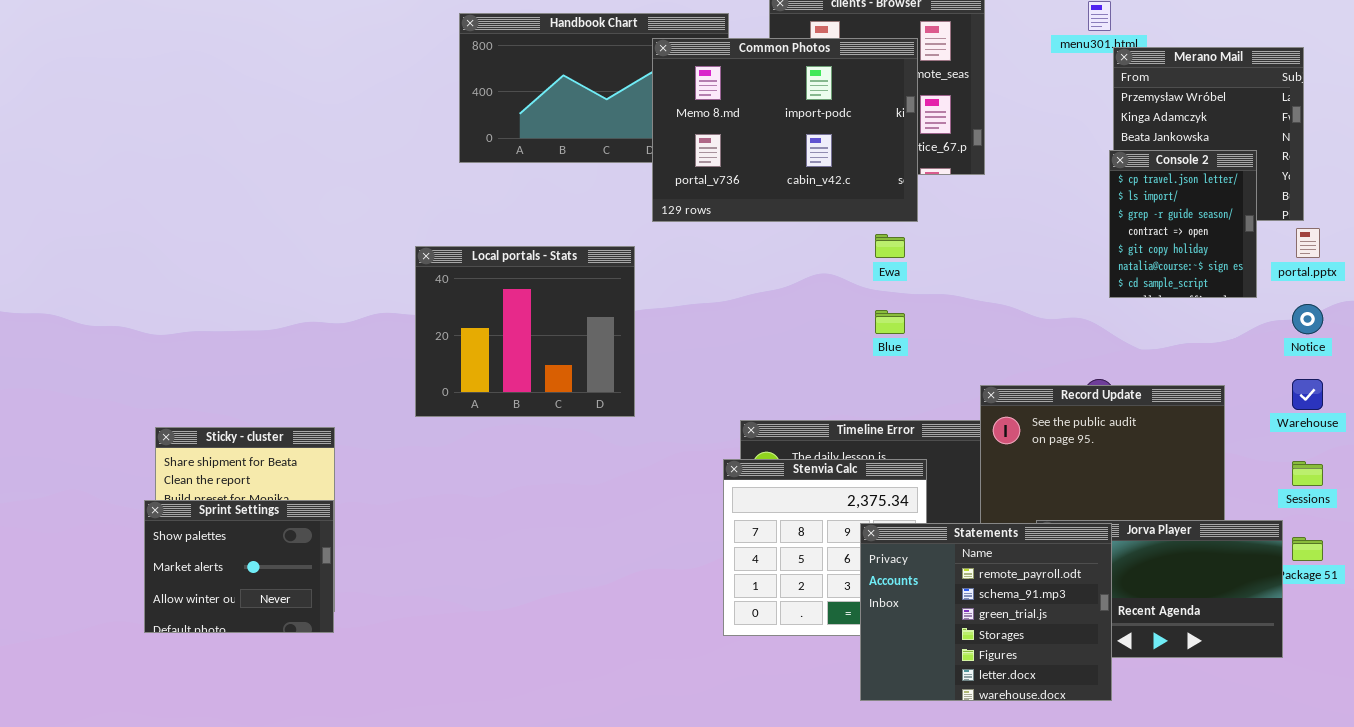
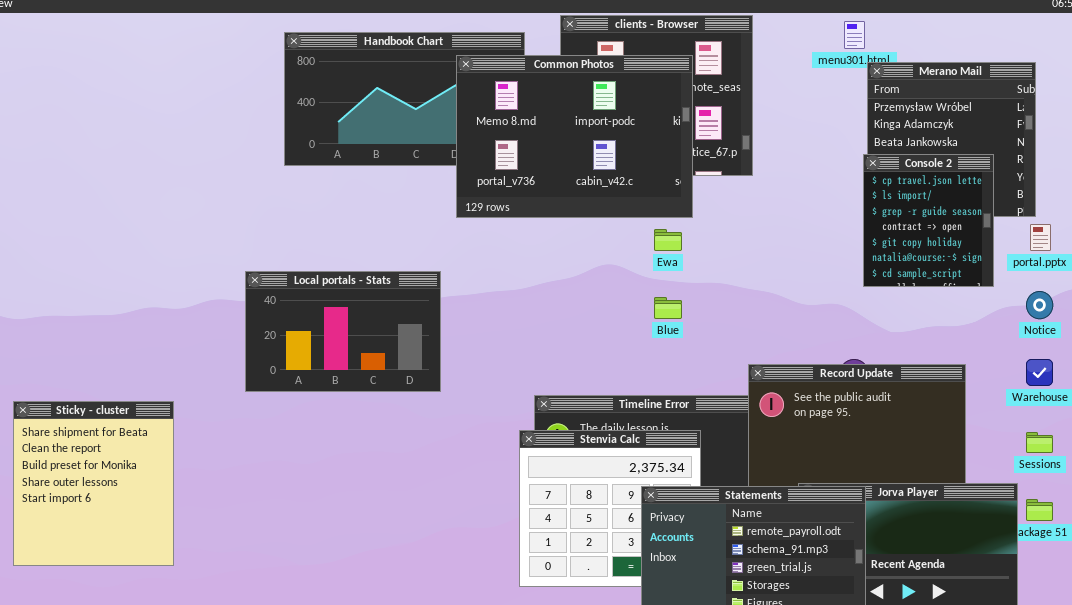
Local portals - Stats: [415,246,635,417] -> [245,271,441,392], resized
Sprint Settings: [144,500,334,633] -> none, closed

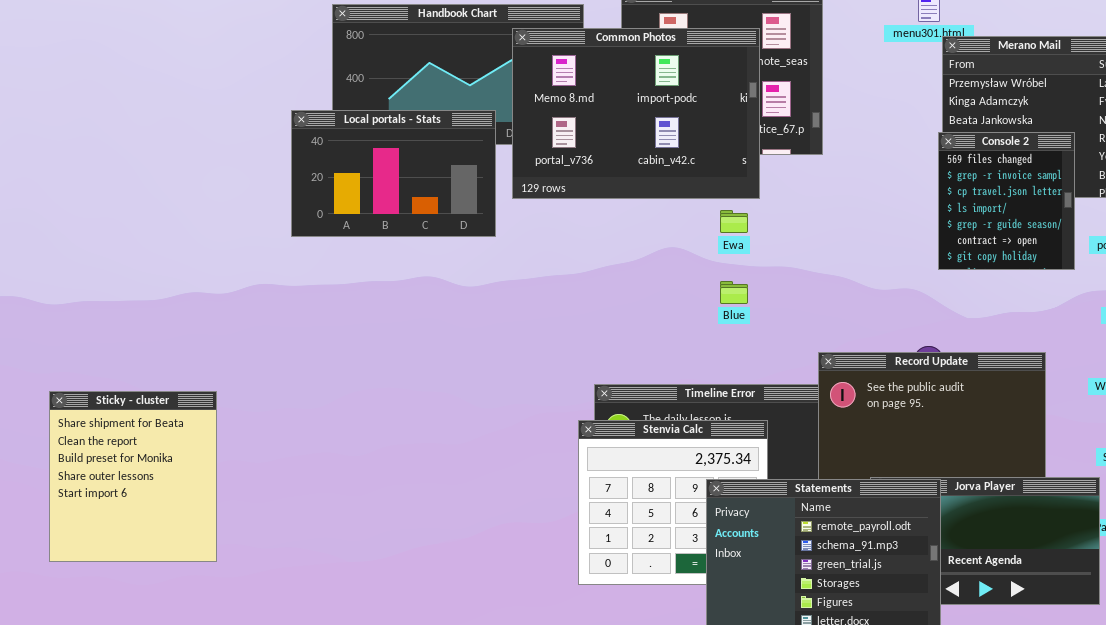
Console 2: [863,154,994,287] -> [938,132,1075,270], scrolled up 2 rows
Local portals - Stats: [245,271,441,392] -> [291,110,496,237], moved

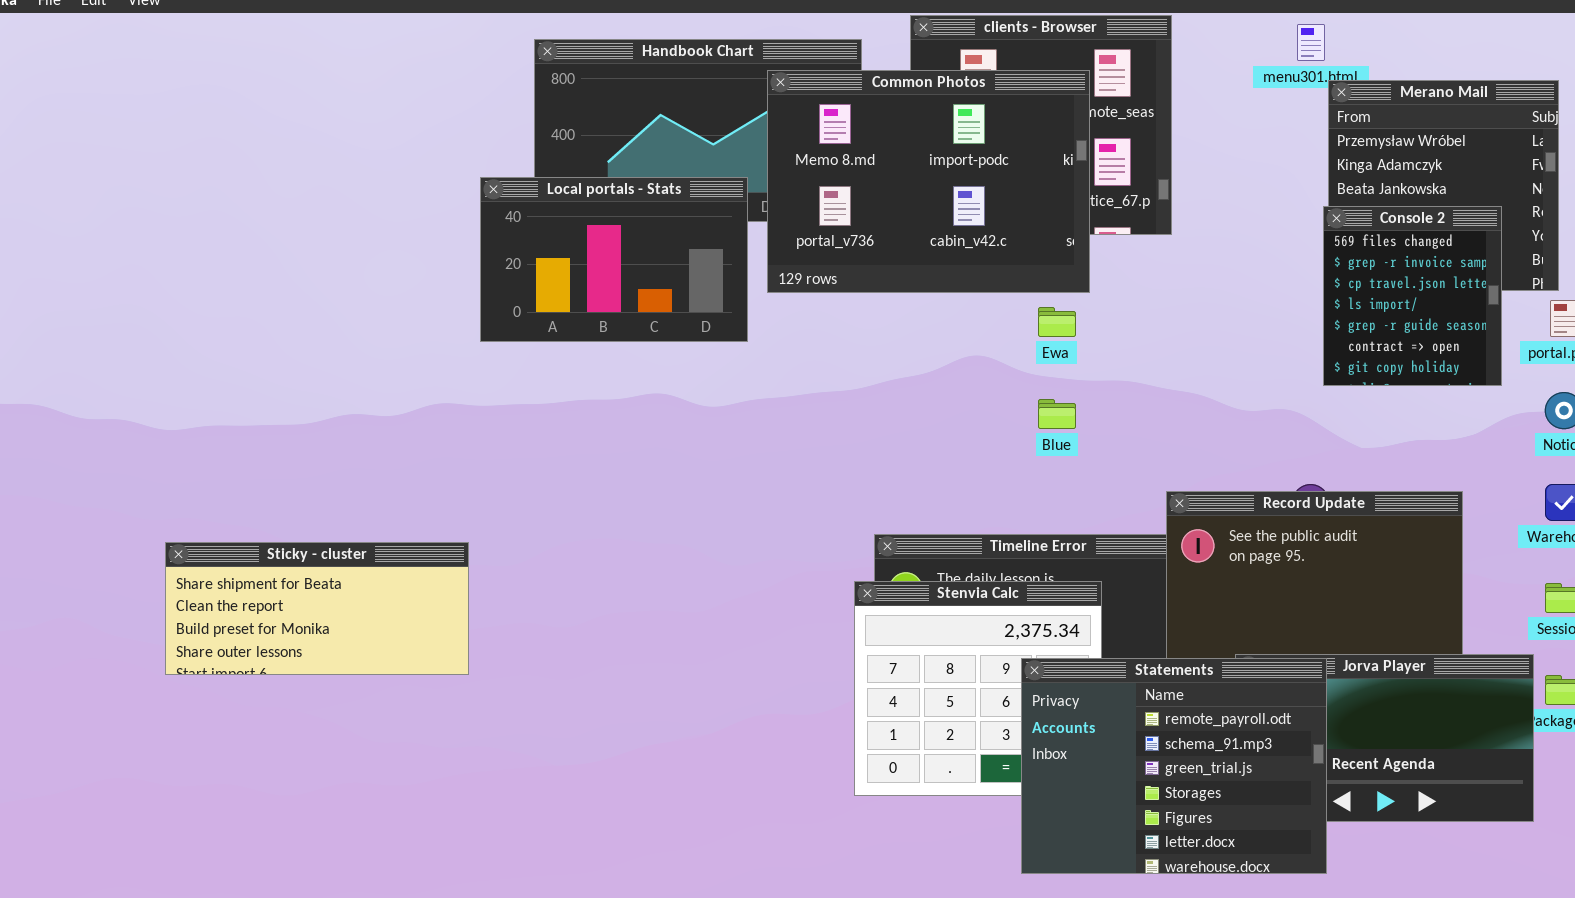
Sticky - cluster: [49,391,217,562] -> [165,542,469,675], resized

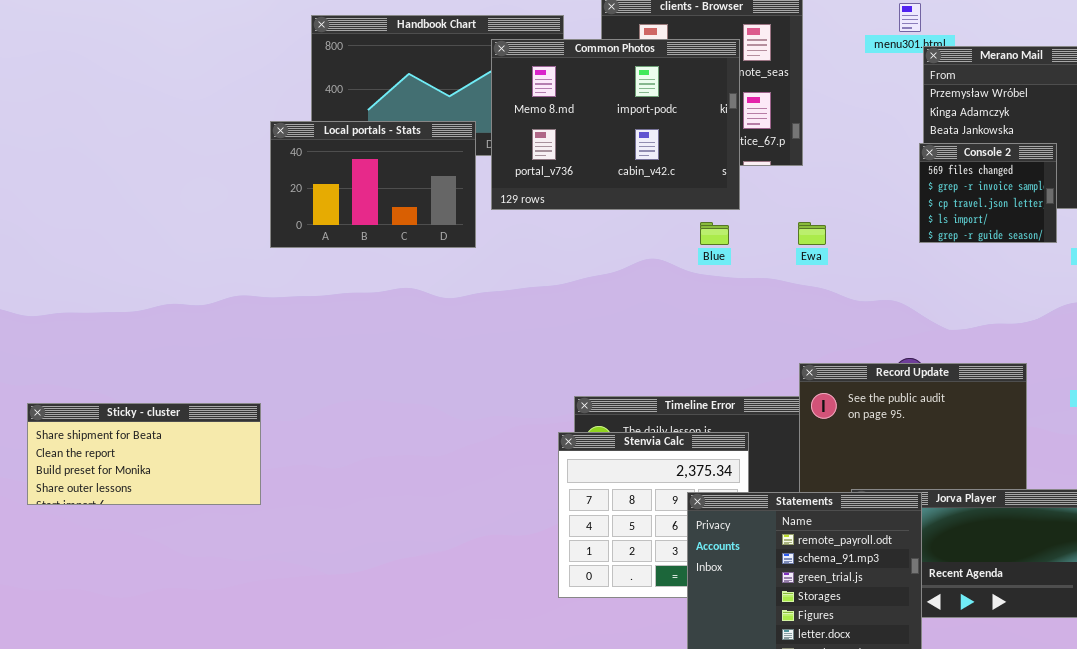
Console 2: [1323,206,1502,386] -> [919,143,1057,243], resized
Ewa: [1038,307,1076,337] -> [798,222,826,245], moved
Blue: [1038,399,1076,429] -> [700,222,729,245], moved

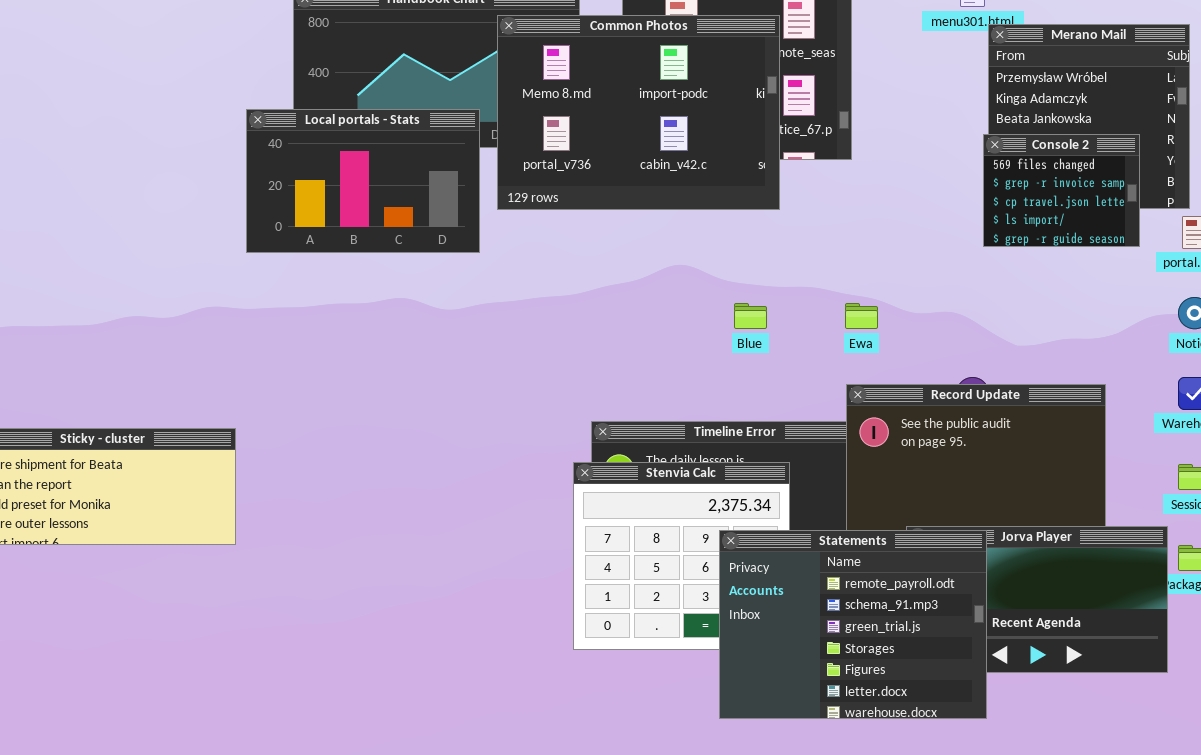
Blue: [700,222,729,245] -> [734,303,767,329], moved
Ewa: [798,222,826,245] -> [845,303,878,329], moved

